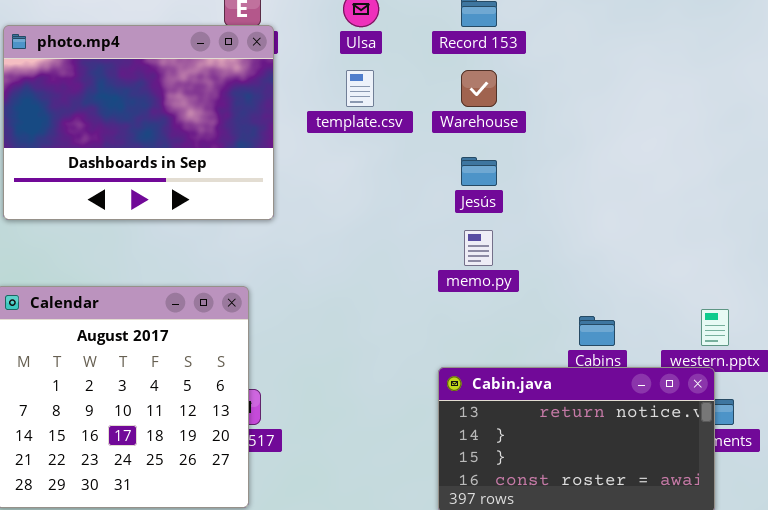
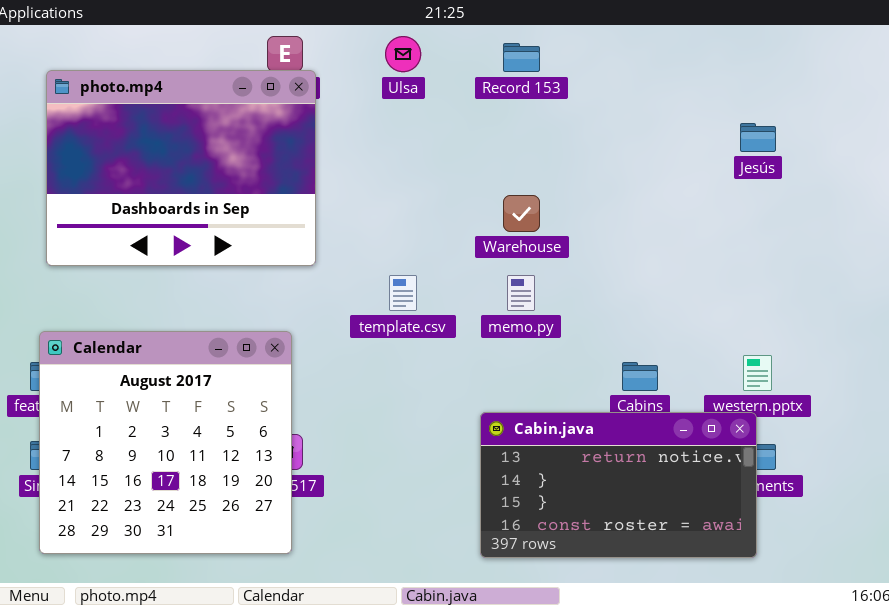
template.csv: [346,70,374,107] -> [389,275,417,311], moved
Warehouse: [461,70,497,107] -> [503,195,540,232], moved
Jesús: [461,157,497,186] -> [740,123,776,152], moved

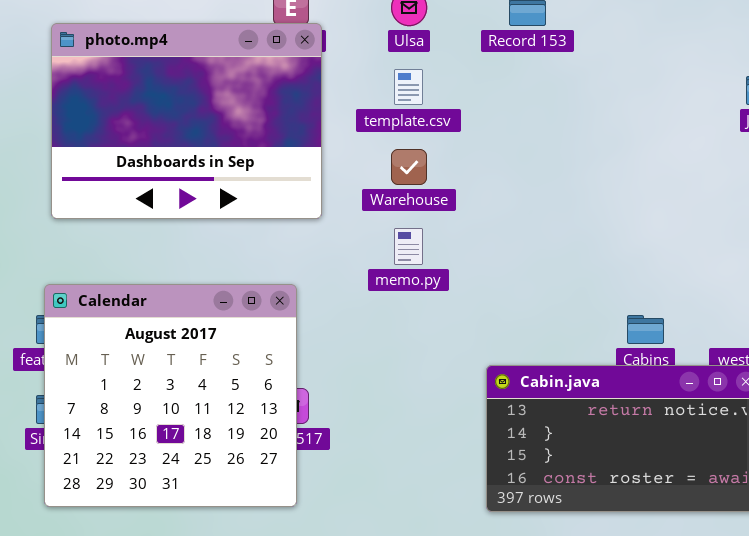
Warehouse: [503,195,540,232] -> [391,149,427,185], moved
template.csv: [389,275,417,311] -> [394,69,423,105], moved
memo.py: [507,275,535,311] -> [394,228,423,265], moved

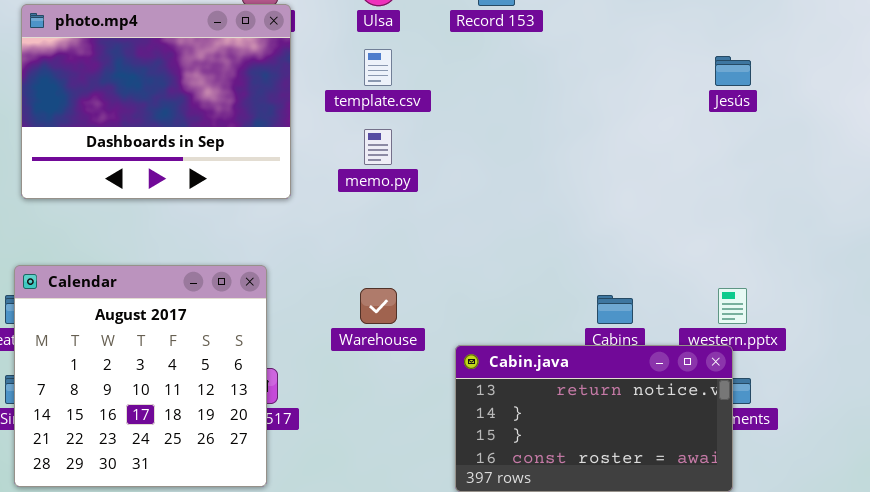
Warehouse: [391,149,427,185] -> [360,288,397,324], moved
memo.py: [394,228,423,265] -> [364,129,392,165], moved

